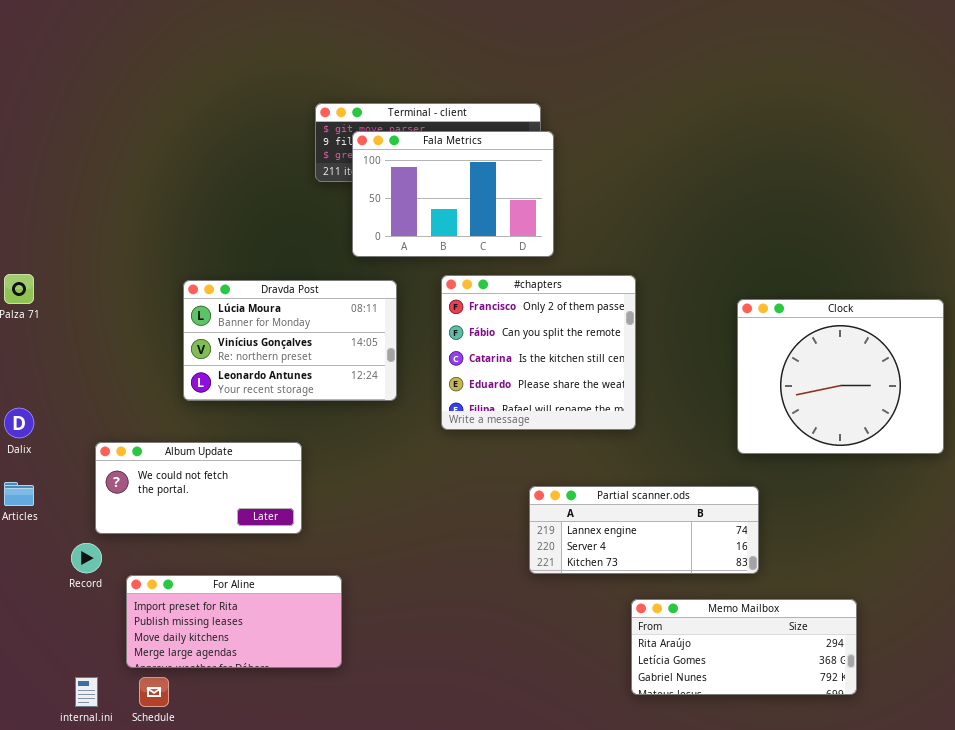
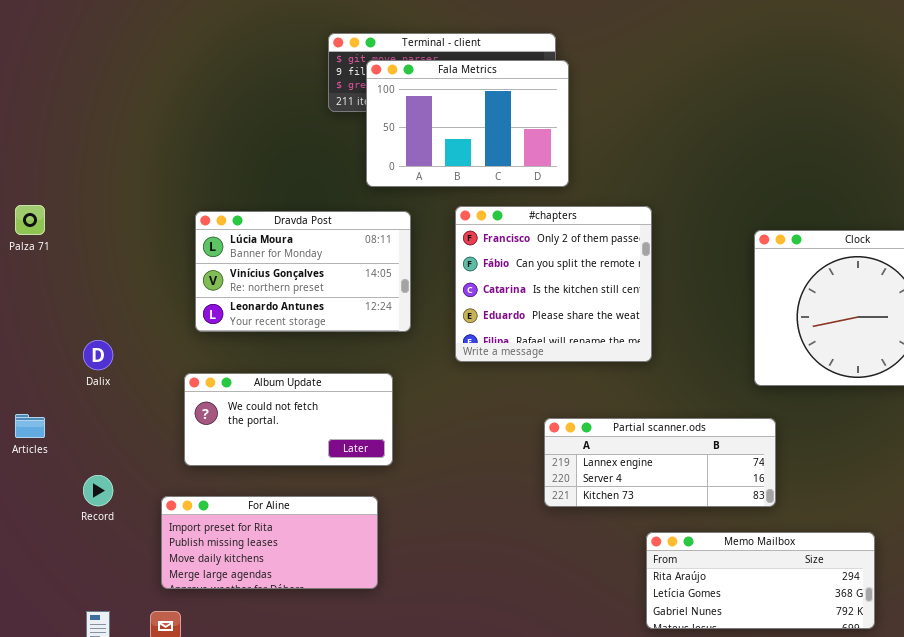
Dalix: [4,408,34,438] -> [83,340,113,370], moved
Album Update: [95,442,302,534] -> [184,373,393,466], moved
For Aline: [126,575,342,668] -> [161,496,378,589], moved

